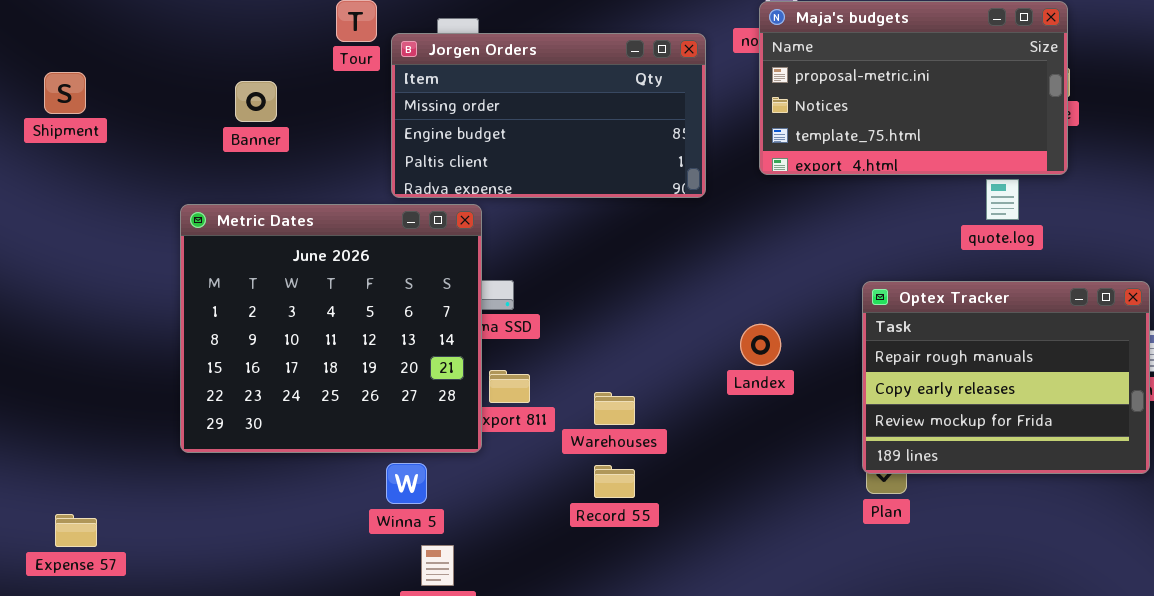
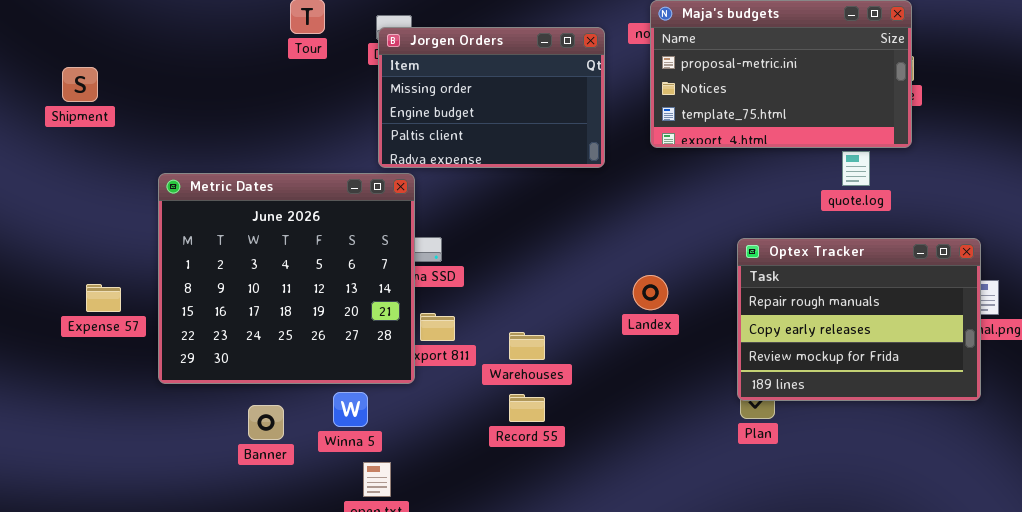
Jorgen Orders: [391,33,706,198] -> [378,27,605,168], resized
Shipment: [44,72,86,114] -> [62,67,98,102], moved
Banner: [235,81,277,122] -> [248,405,284,440], moved
Expense 57: [55,514,97,547] -> [86,284,121,312], moved

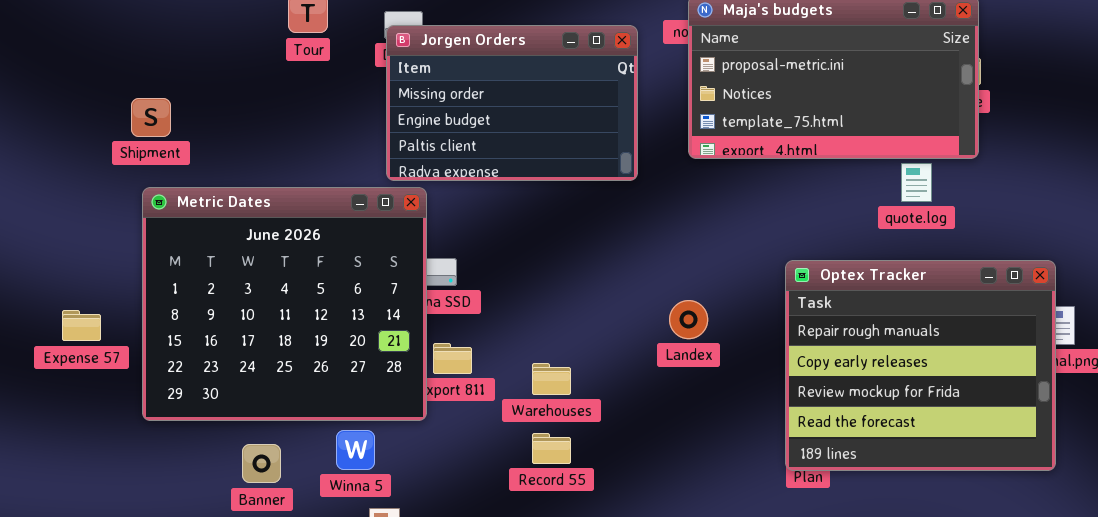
Shipment: [62,67,98,102] -> [131,98,171,137], moved
Optex Tracker: [737,238,981,401] -> [785,260,1056,471], resized

